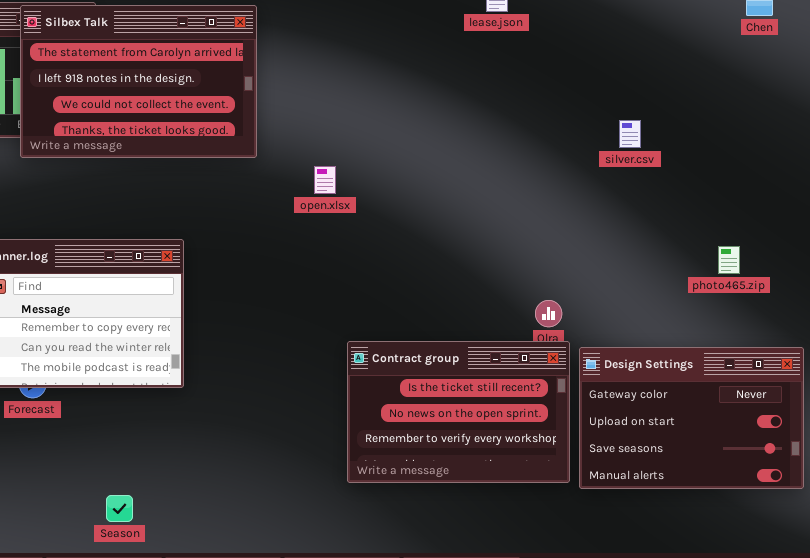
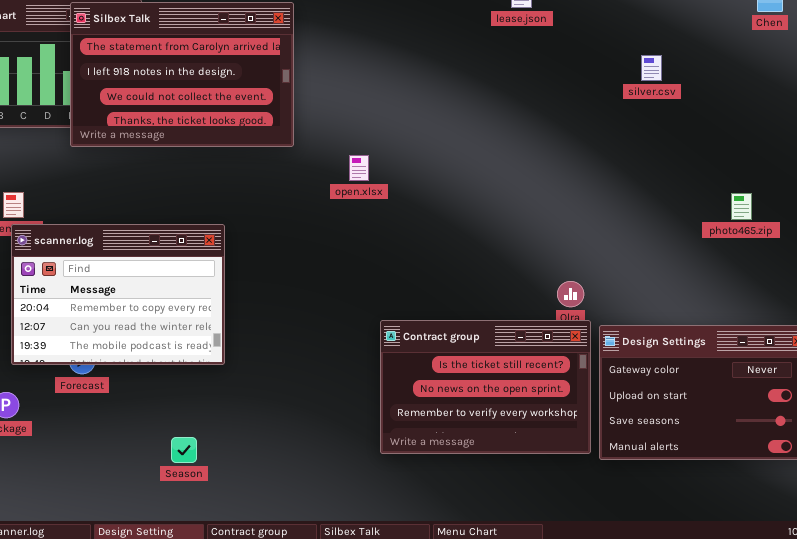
silver.csv: [619,120,641,148] -> [641,55,662,81], moved
photo465.zip: [718,246,740,274] -> [731,193,752,220], moved
Season: [106,495,133,522] -> [171,437,197,463], moved

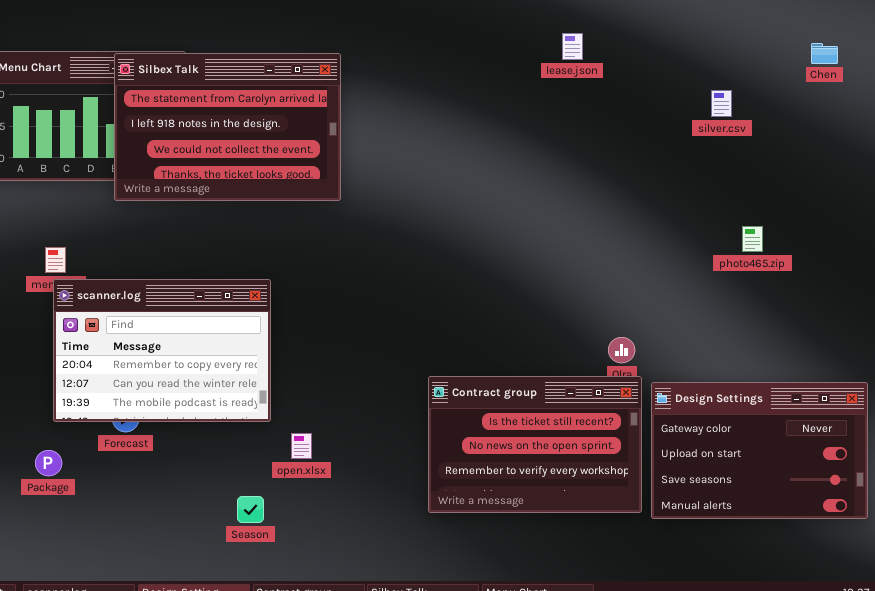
silver.csv: [641,55,662,81] -> [711,90,732,117], moved
open.xlsx: [349,155,369,181] -> [291,433,312,459], moved
photo465.zip: [731,193,752,220] -> [742,226,763,252], moved
Season: [171,437,197,463] -> [237,496,264,523], moved

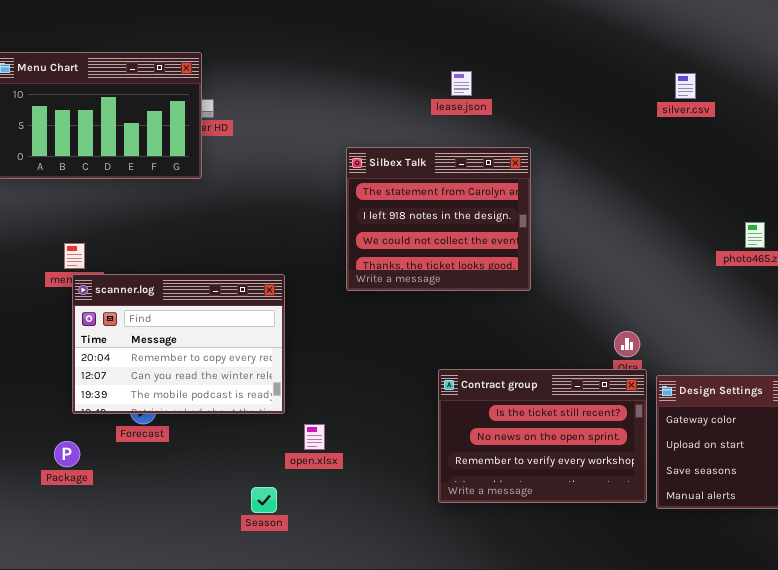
lease.json: [562,33,583,60] -> [451,71,472,96], moved
Silbex Talk: [114,53,341,201] -> [346,147,531,291], moved, resized
silver.csv: [711,90,732,117] -> [675,73,696,99], moved

